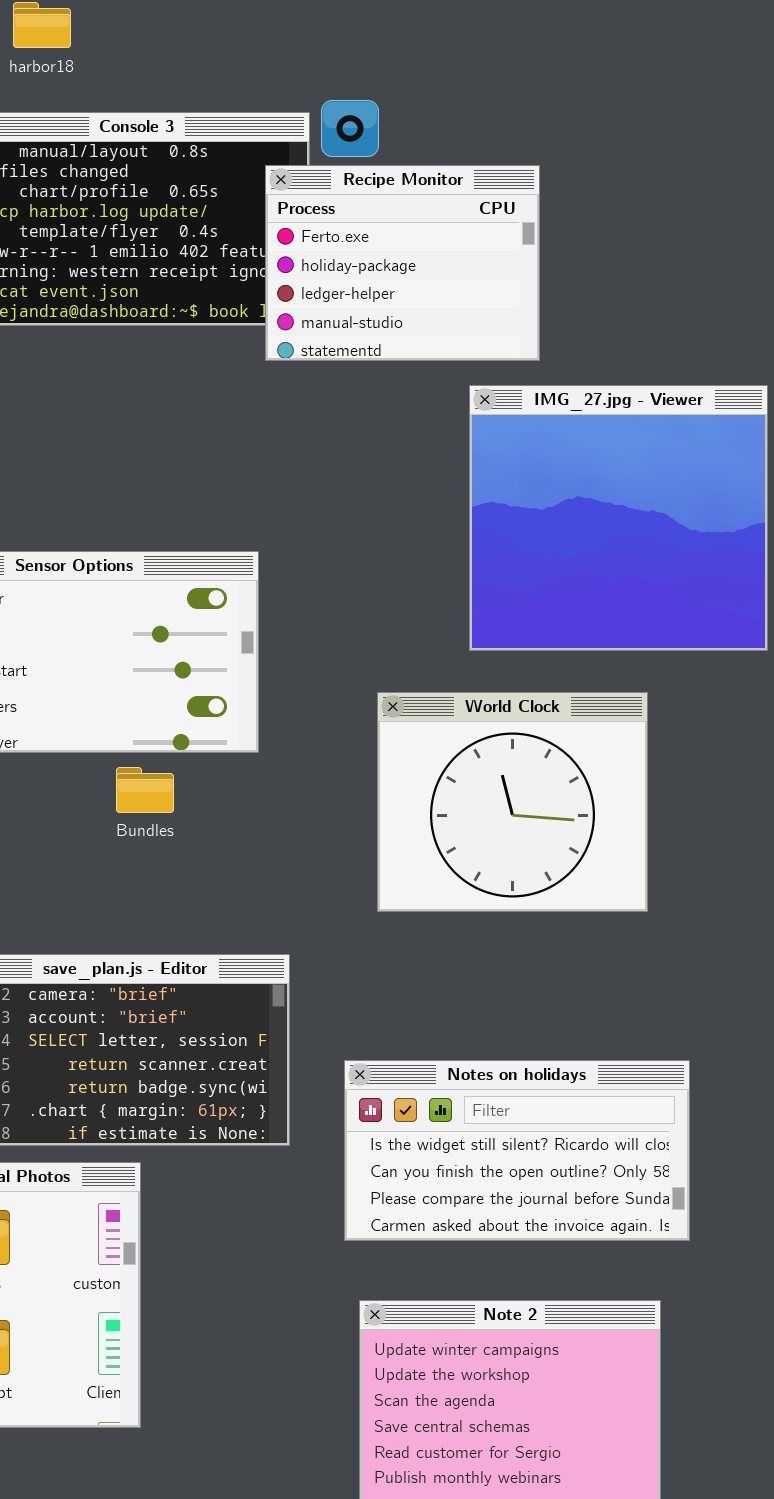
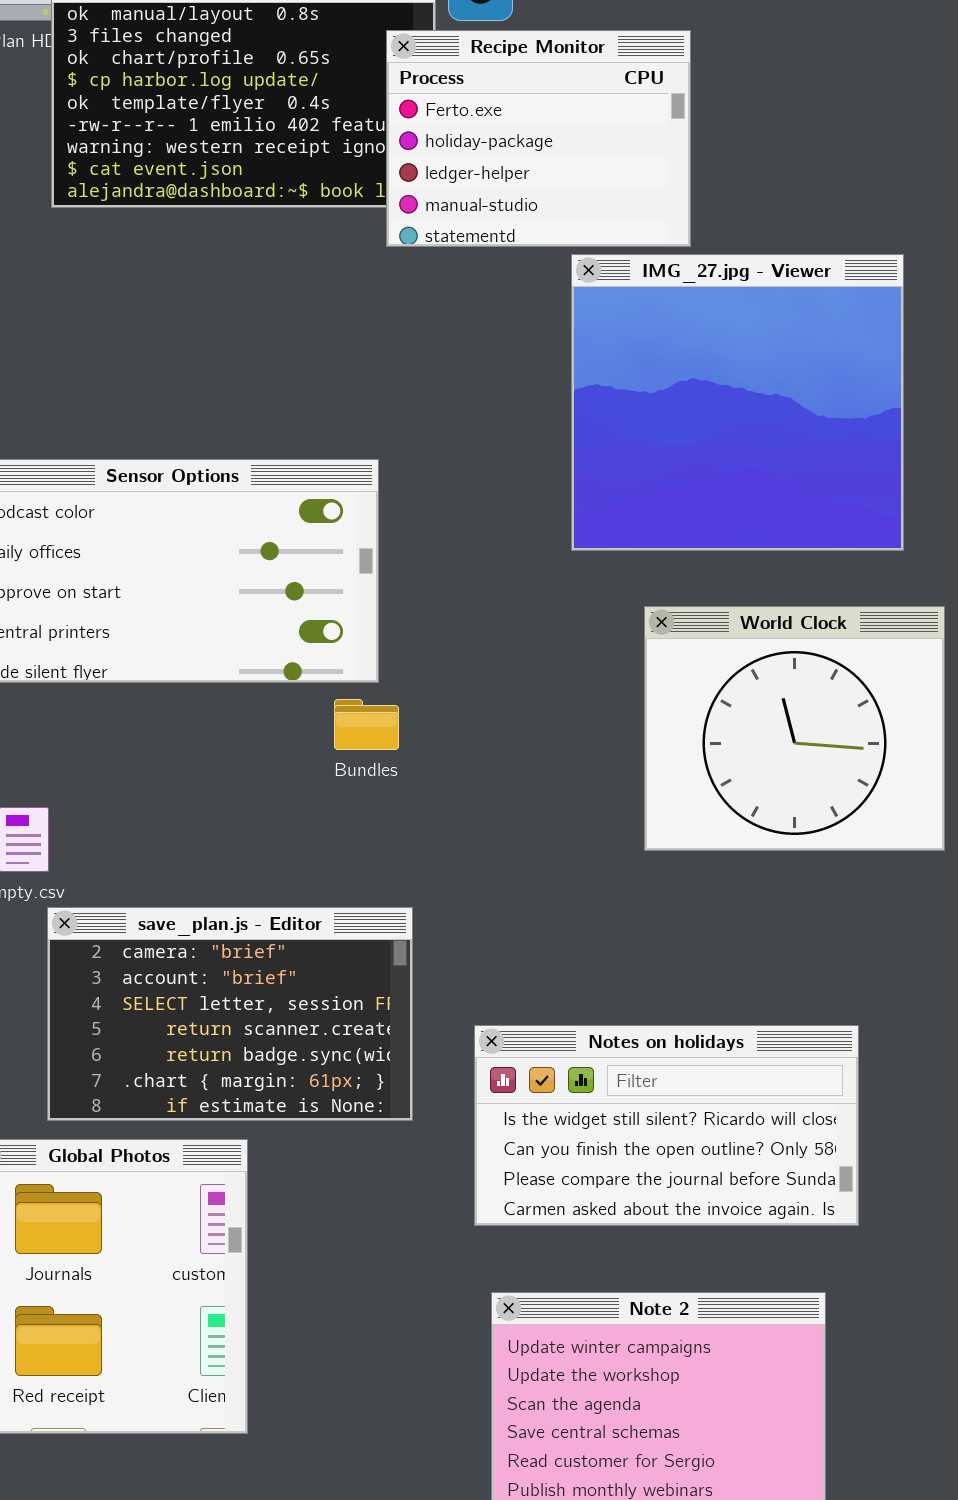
IMG_27.jpg - Viewer: [469,385,768,651] -> [571,254,904,551], moved
World Clock: [377,692,648,912] -> [644,606,945,851], moved
Bundles: [116,767,174,813] -> [334,699,399,750], moved

